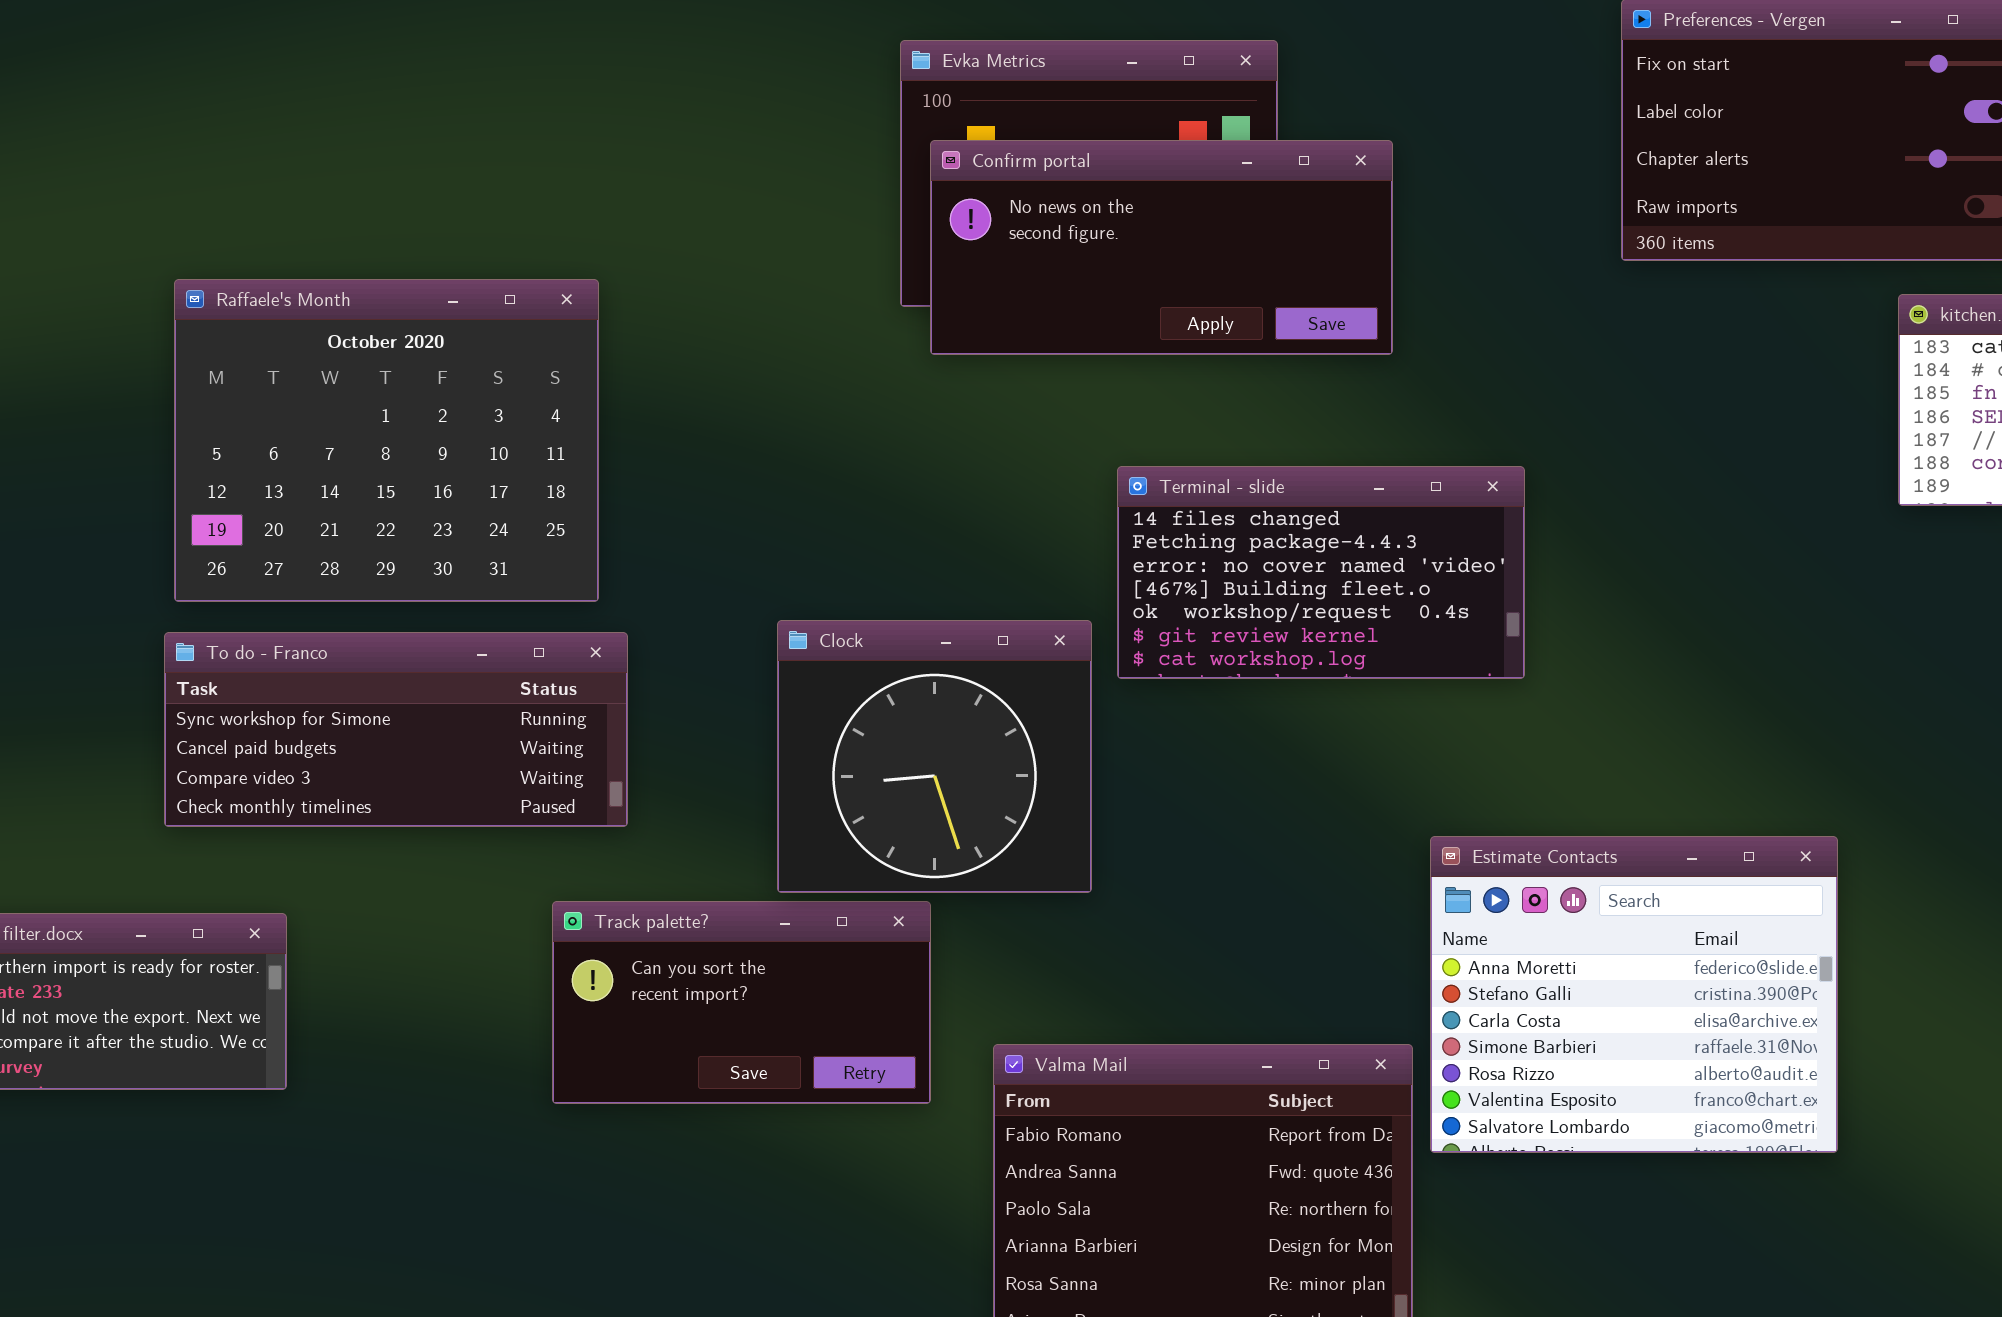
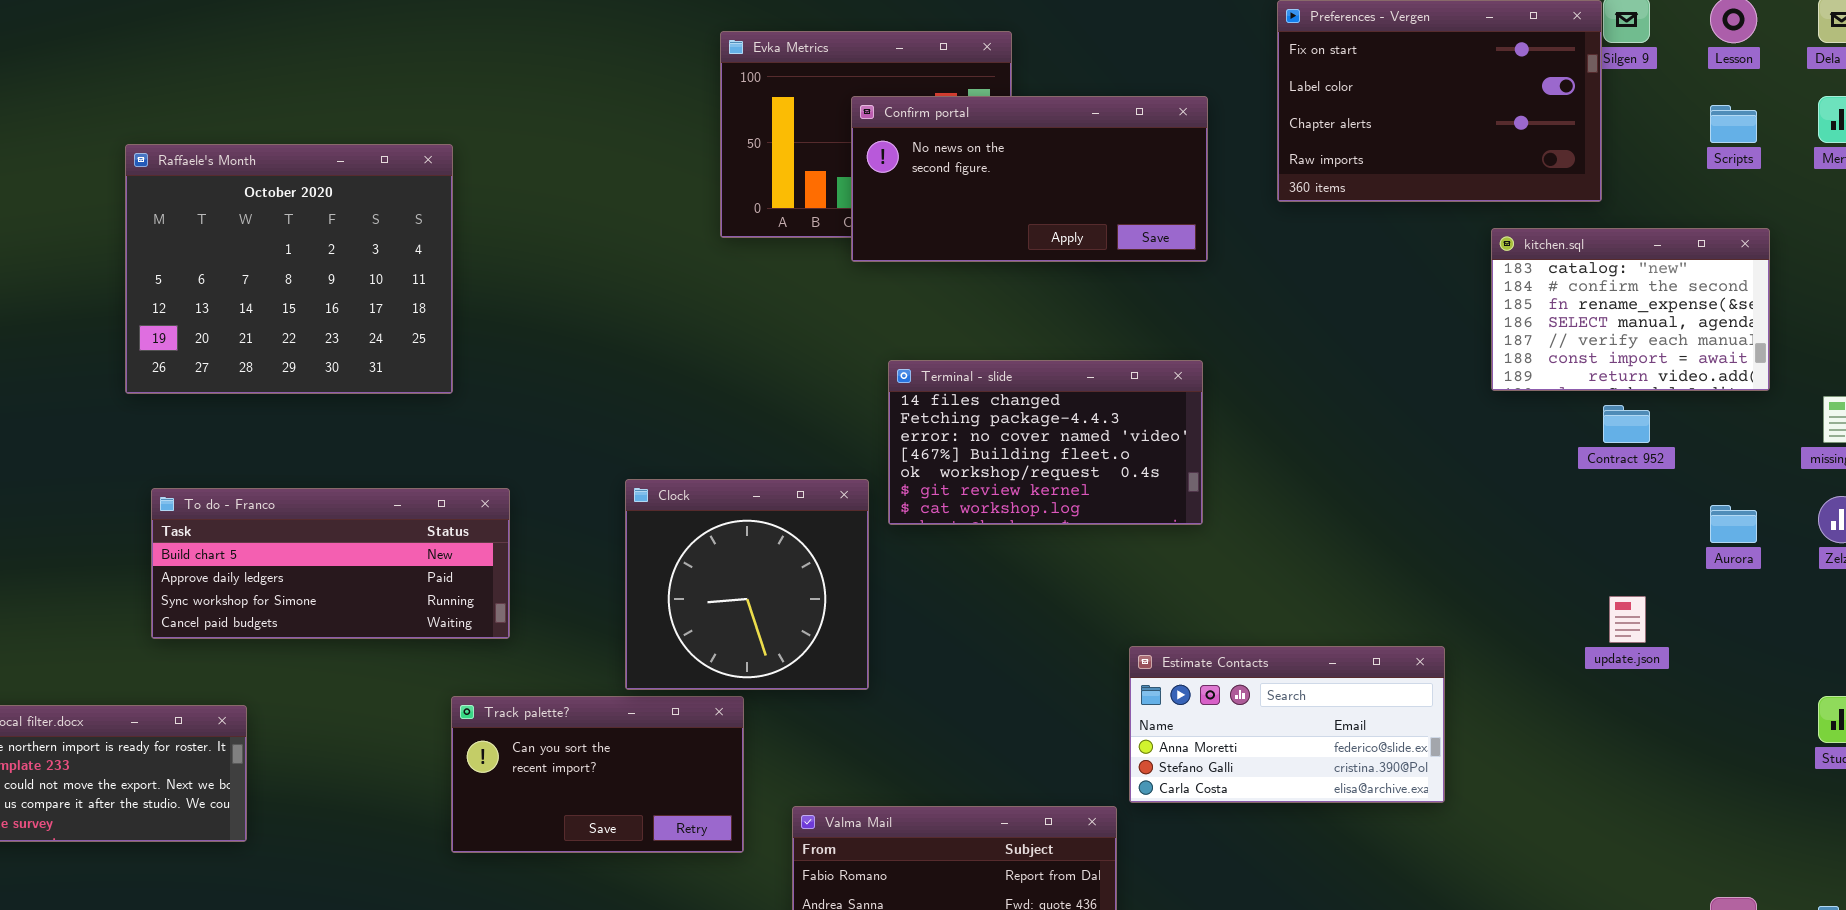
Confirm portal: [930,140,1393,355] -> [851,96,1208,262], moved
Raffaele's Month: [174,279,599,602] -> [125,144,453,394], moved
To do - Franco: [164,632,628,827] -> [151,488,510,639], scrolled up 2 rows
Estimate Contacts: [1430,836,1838,1153] -> [1129,646,1445,803], resized

